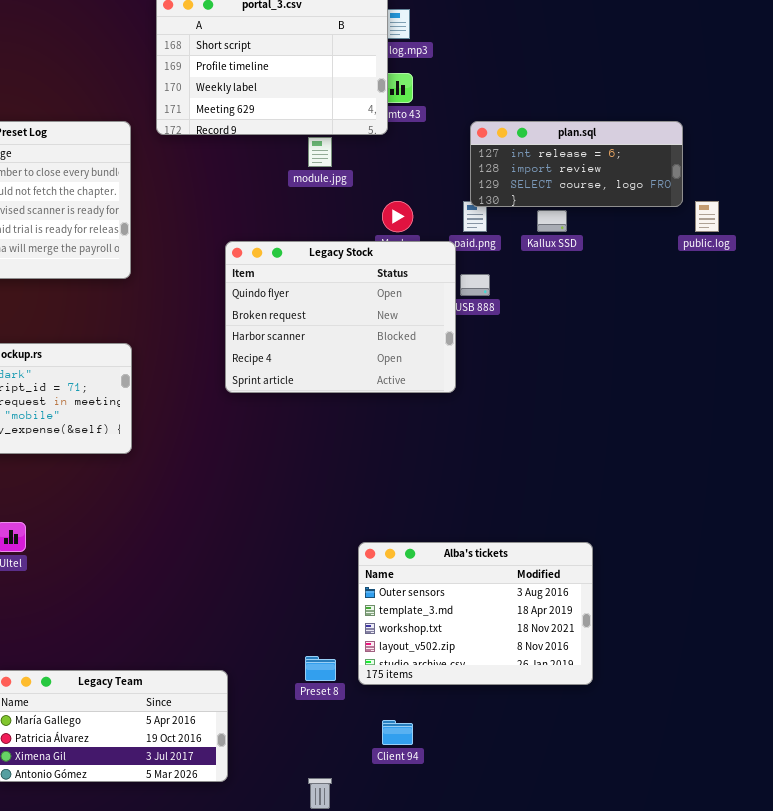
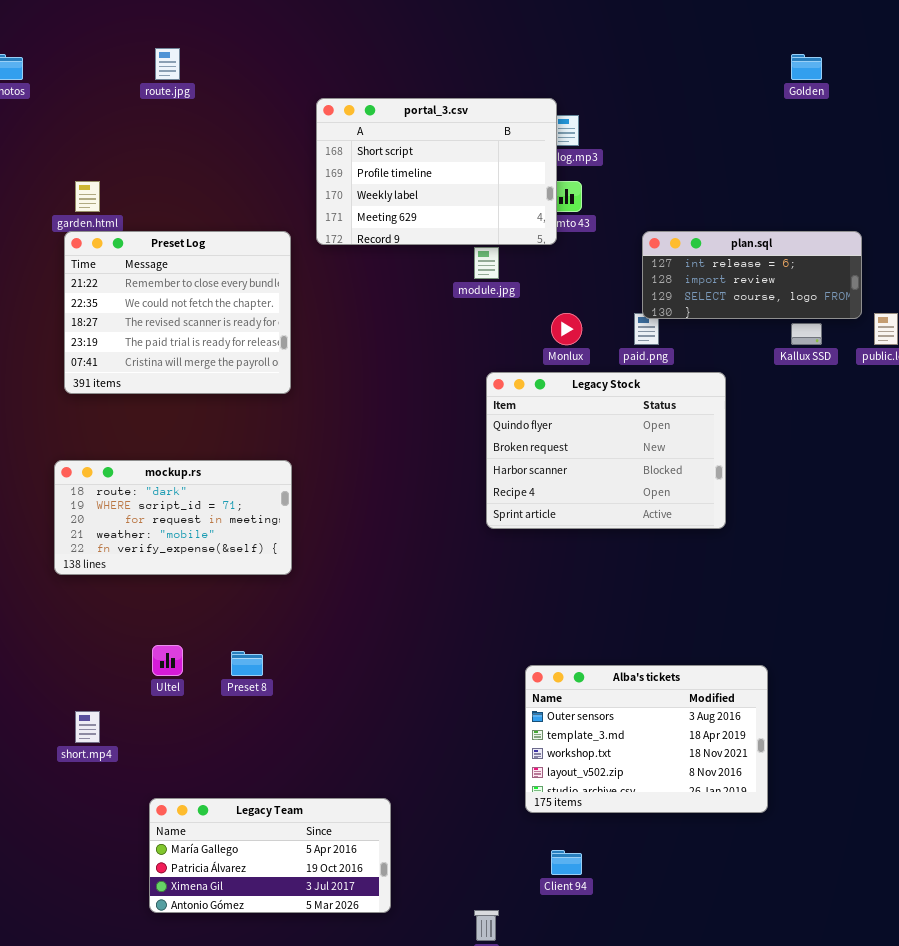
Kallux SSD: [537,210,567,232] -> [791,323,822,345], moved
Legacy Stock: [225,241,456,393] -> [486,372,726,529], moved
Preset 8: [305,656,336,681] -> [231,651,263,676], moved

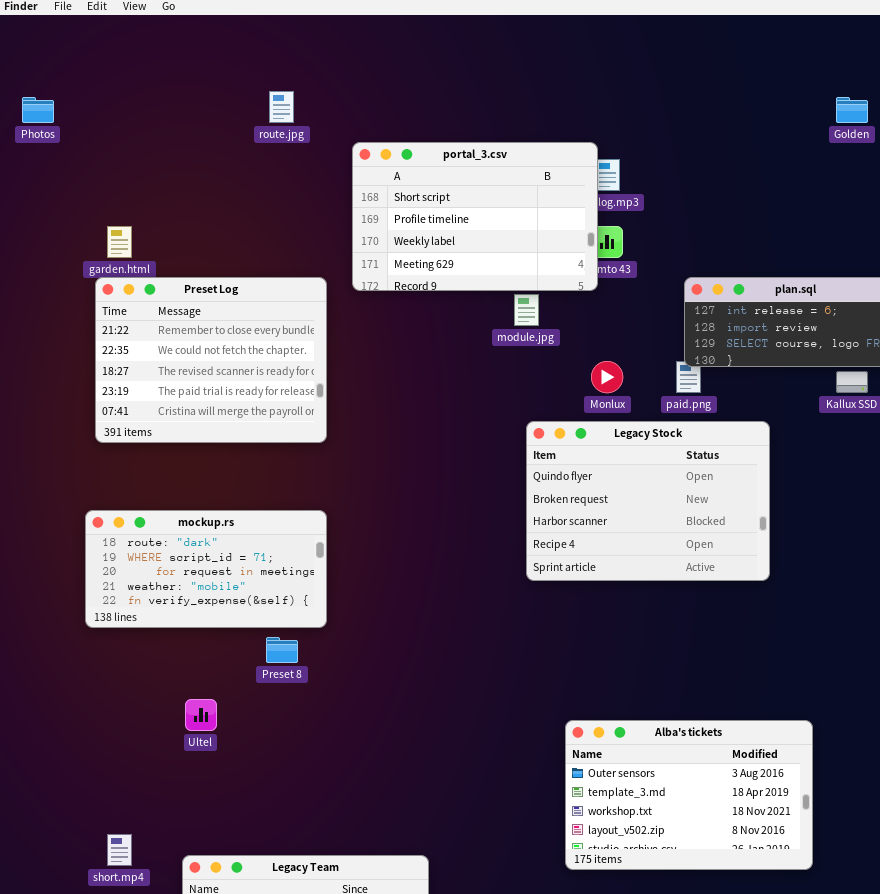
route.jpg: [155,48,180,80] -> [269,91,294,123], moved
Preset 8: [231,651,263,676] -> [266,637,298,663], moved
short.mp4: [75,711,100,743] -> [107,834,132,866], moved

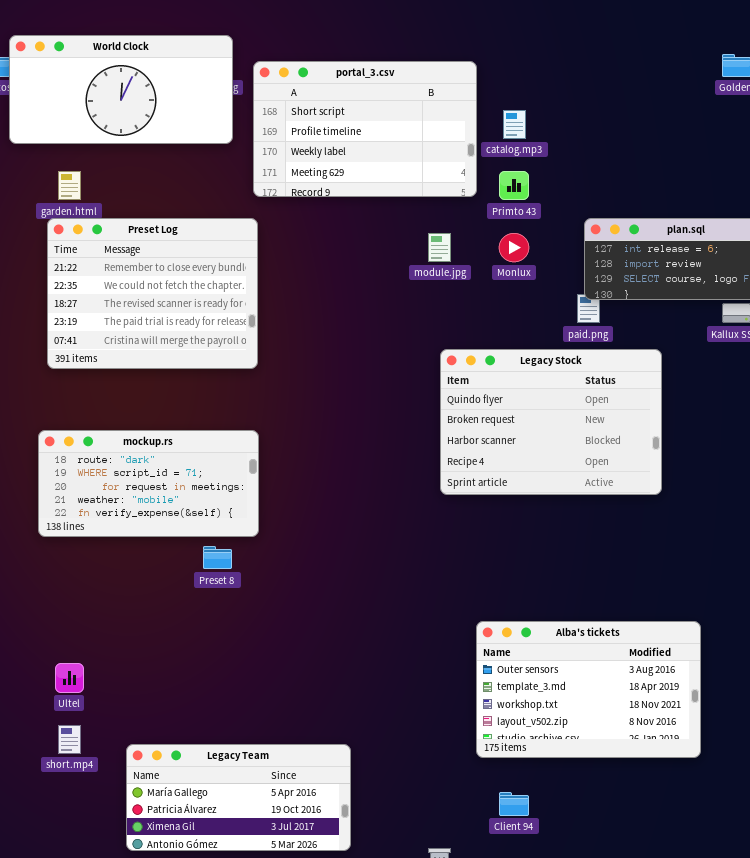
World Clock: none -> [9,35,233,144], opened
portal_3.csv: [352,142,598,291] -> [253,61,477,197], moved
Monlux: [591,361,623,393] -> [499,233,529,262], moved
Ultel: [185,699,217,731] -> [55,663,84,693], moved

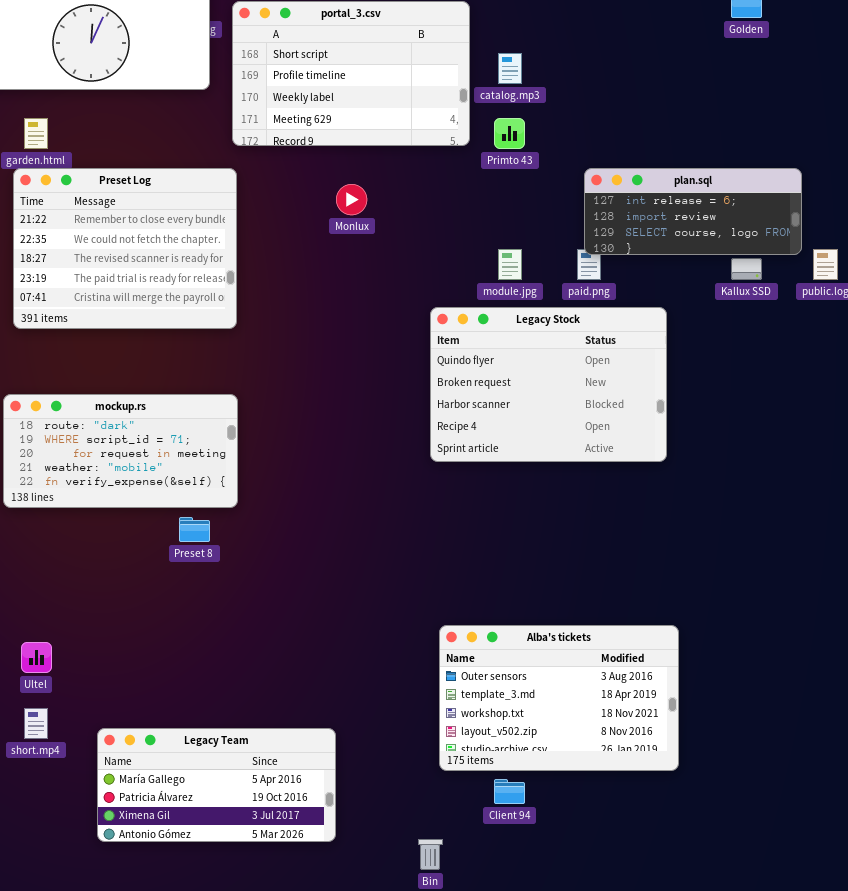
module.jpg: [428,233,451,262] -> [498,249,522,280], moved
Monlux: [499,233,529,262] -> [336,184,367,215], moved
Alba's tickets: [476,621,701,758] -> [439,625,679,771], moved

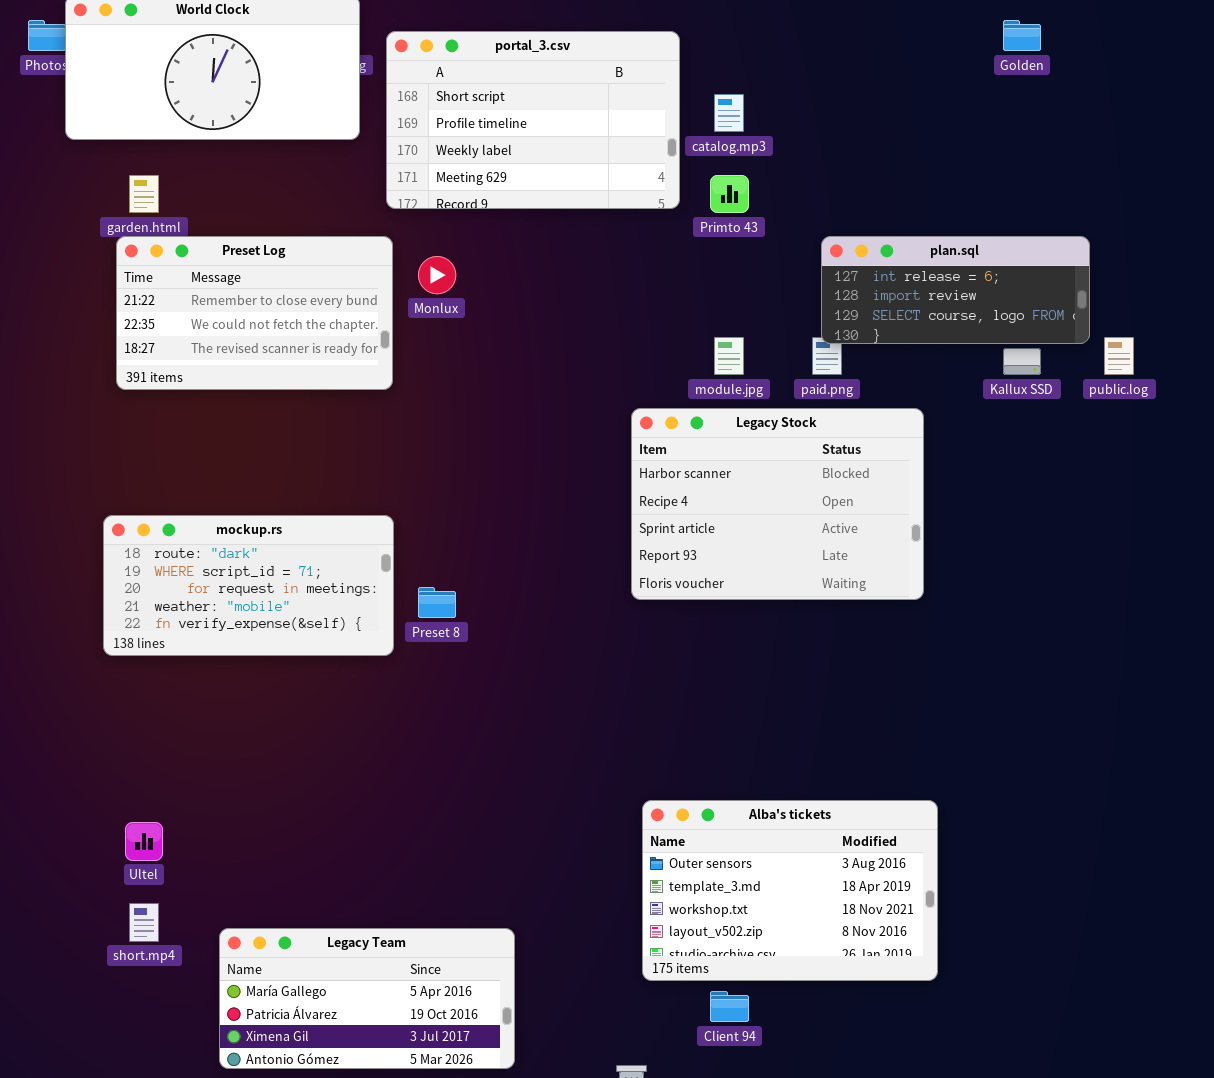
Preset Log: [13,168,237,329] -> [116,236,393,390], resized
Monlux: [336,184,367,215] -> [418,256,456,294], moved
Legacy Stock: [430,307,667,462] -> [631,408,924,600], scrolled down 2 rows
Preset 8: [179,517,210,542] -> [418,587,456,618], moved

